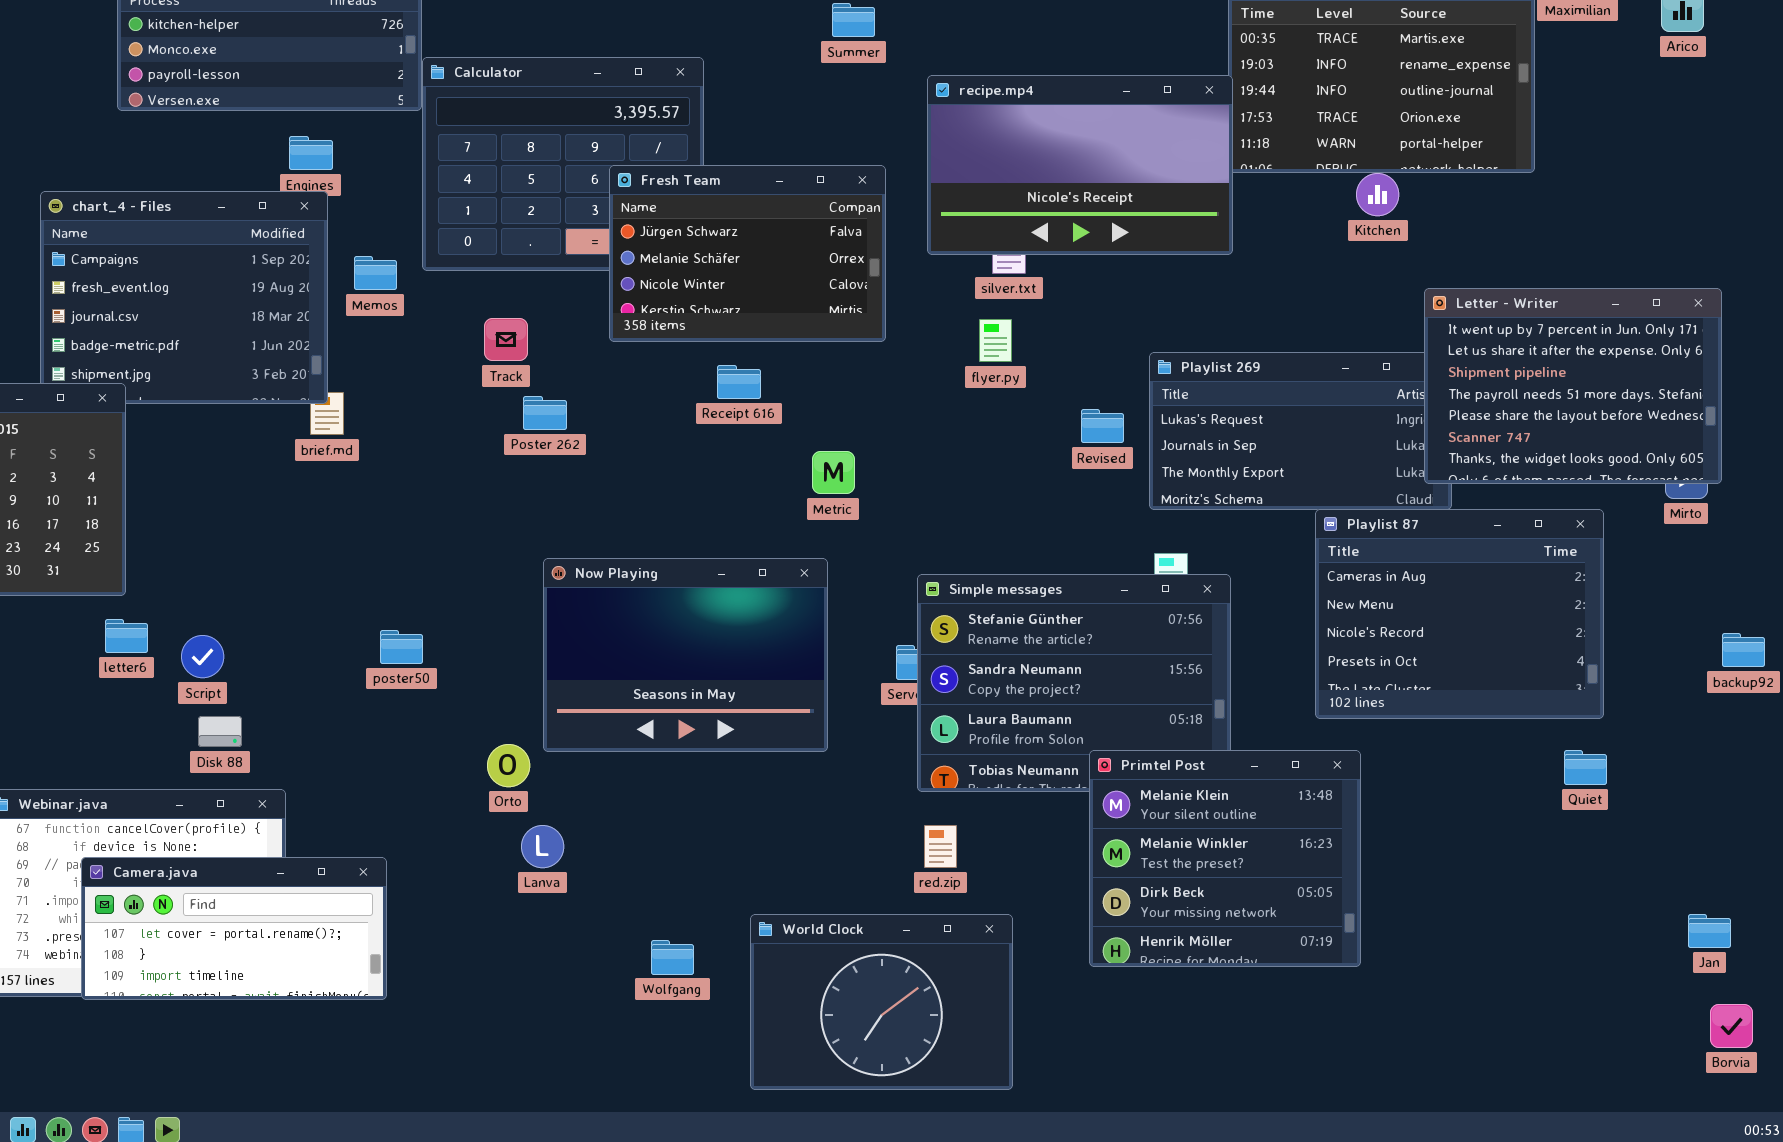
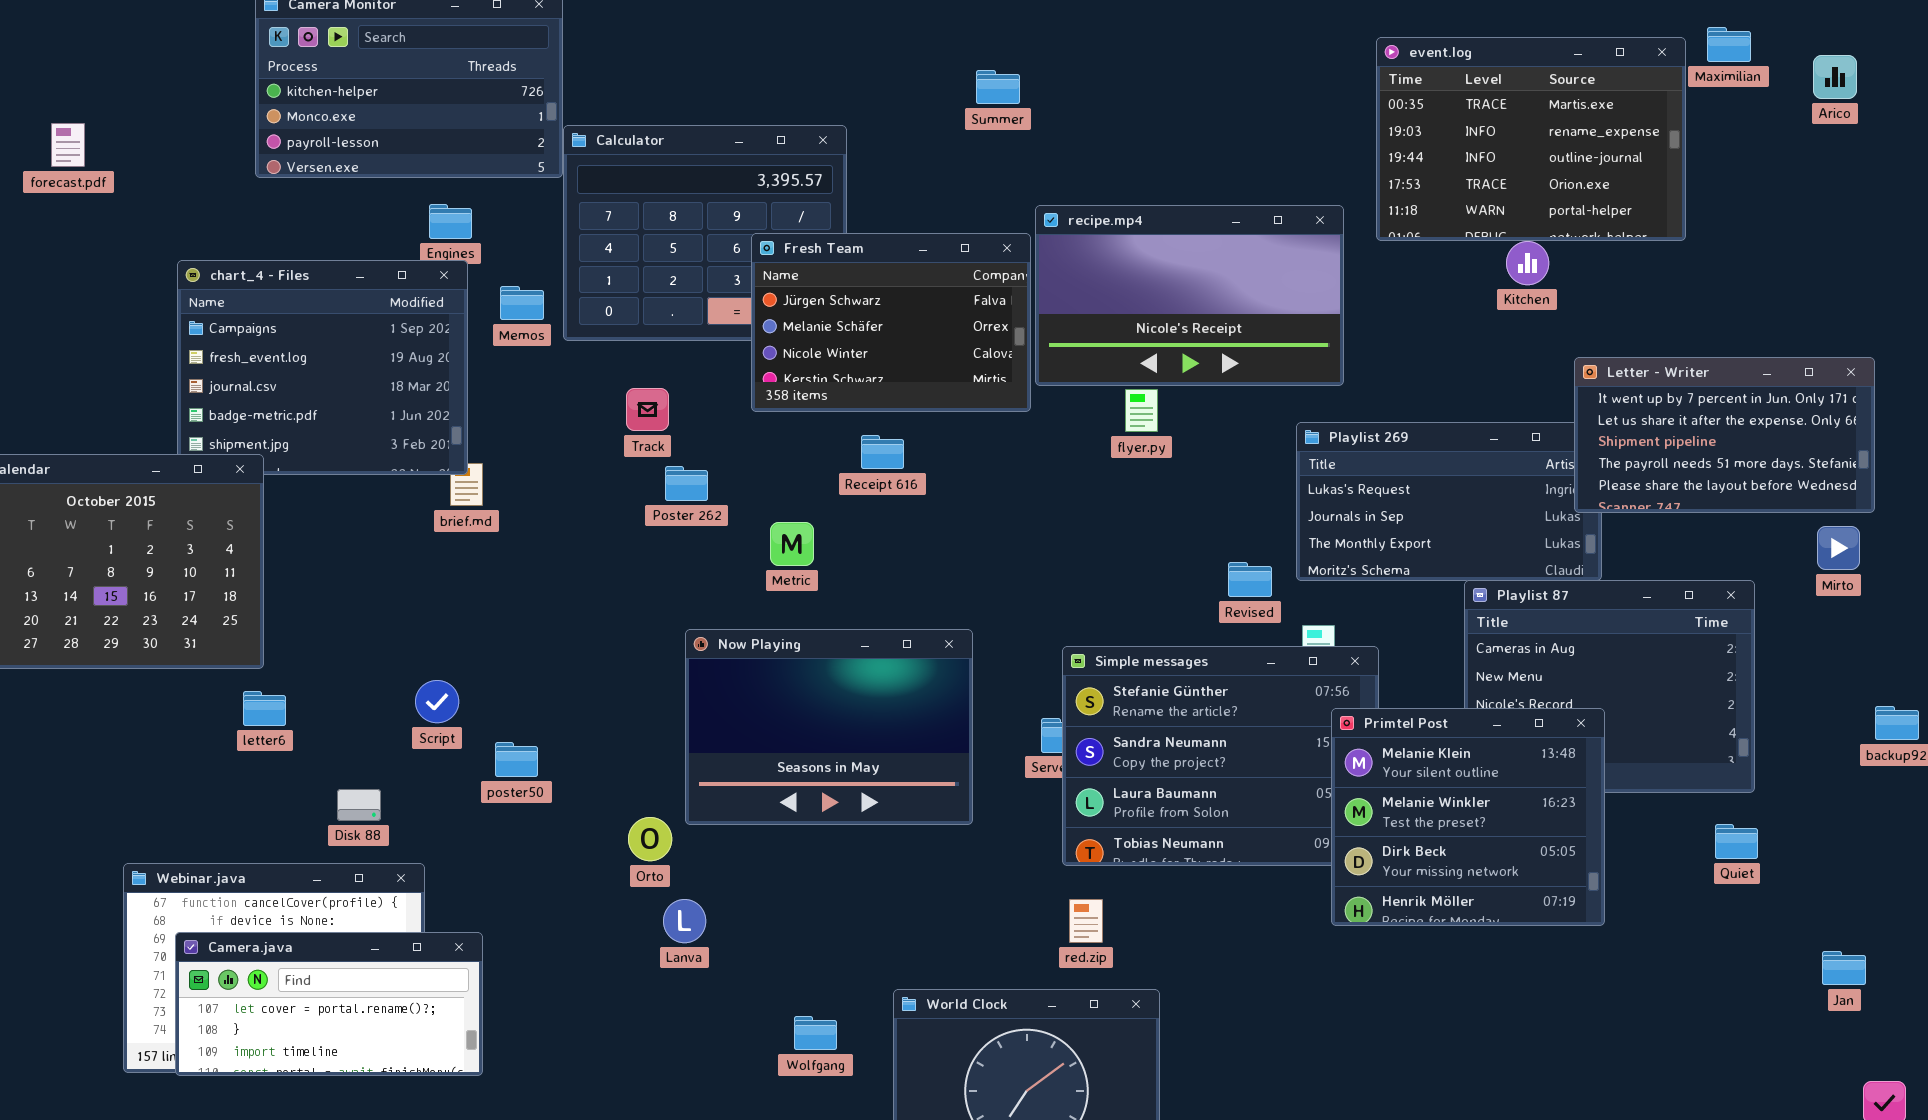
recipe.mp4: [927,75,1233,255] -> [1035,205,1344,386], moved
Memos: [354,256,397,290] -> [500,286,544,320], moved
Letter - Writer: [1424,288,1722,484] -> [1574,357,1875,513], resized
Revised: [1081,409,1124,443] -> [1228,562,1272,597], moved
Metric: [812,451,855,494] -> [770,522,814,566], moved
poster50: [380,630,423,664] -> [495,742,538,777], moved
Script: [181,635,224,678] -> [415,680,459,723], moved
Primtel Post: [1089,750,1361,967] -> [1331,708,1605,926], moved
Camera.java: [81,857,387,1000] -> [175,932,483,1076], moved
Jan: [1688,914,1731,948] -> [1822,951,1866,985], moved

